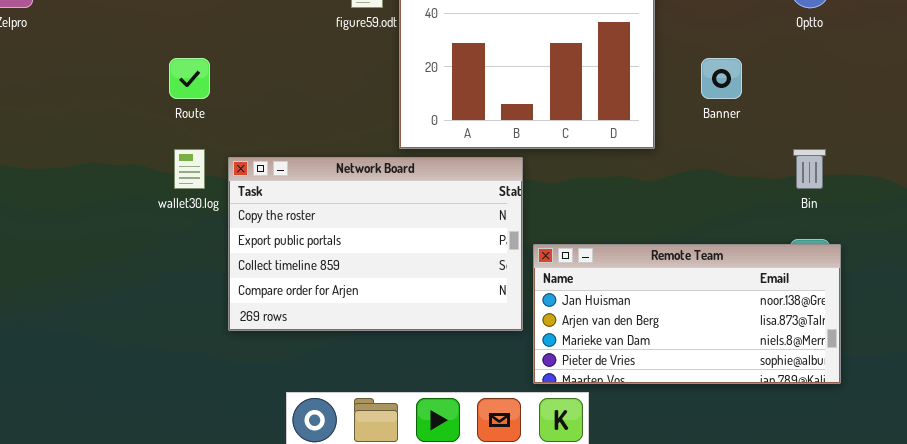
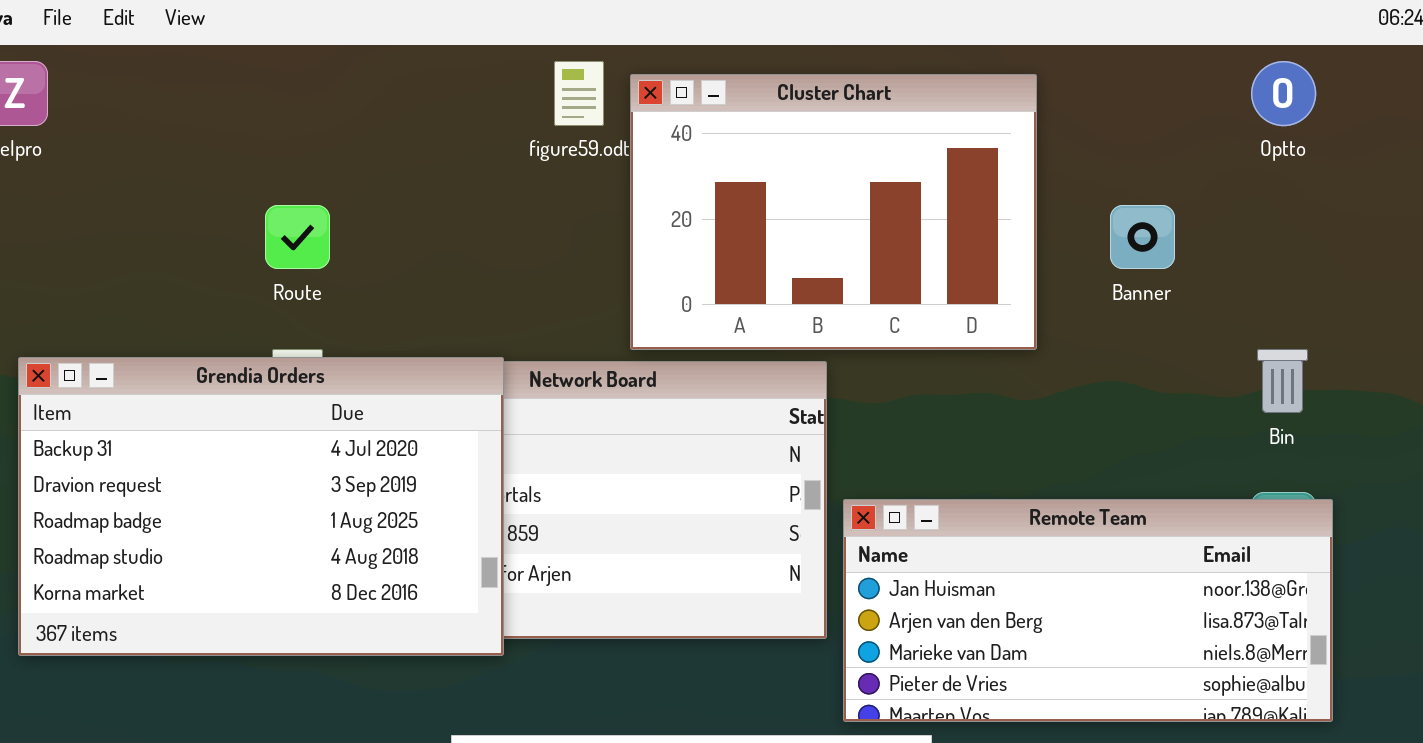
Grendia Orders: none -> [18,357,504,656], opened

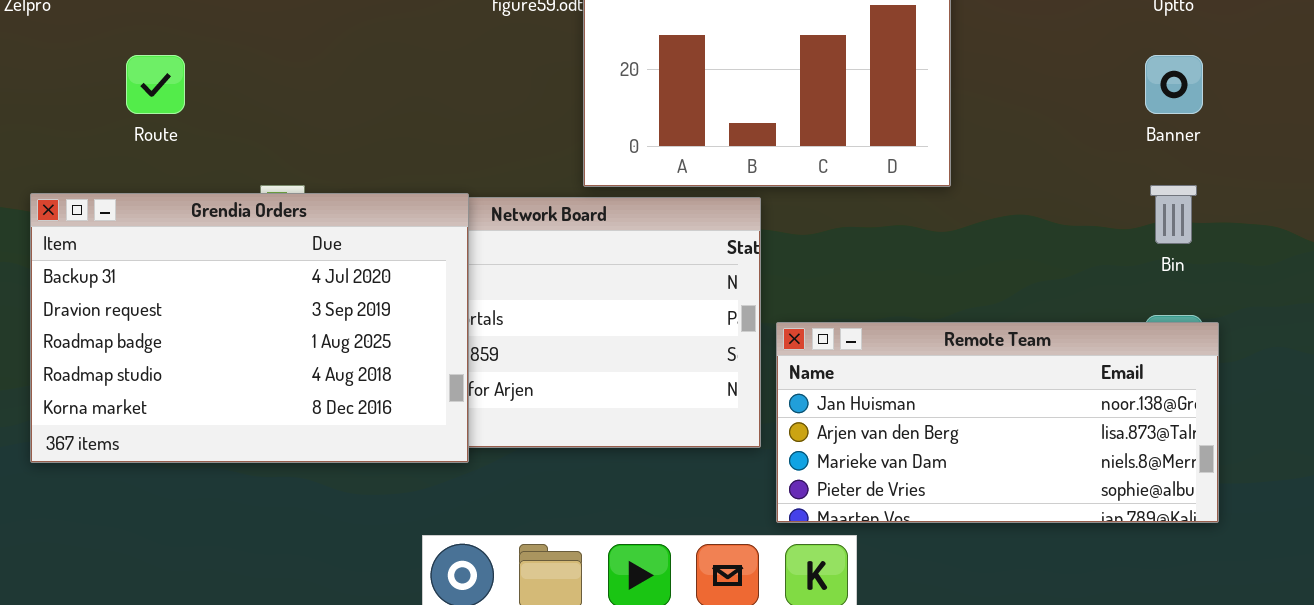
Route: [265,205,330,269] -> [126,55,185,114], moved
Banner: [1110,205,1175,269] -> [1145,55,1203,114], moved

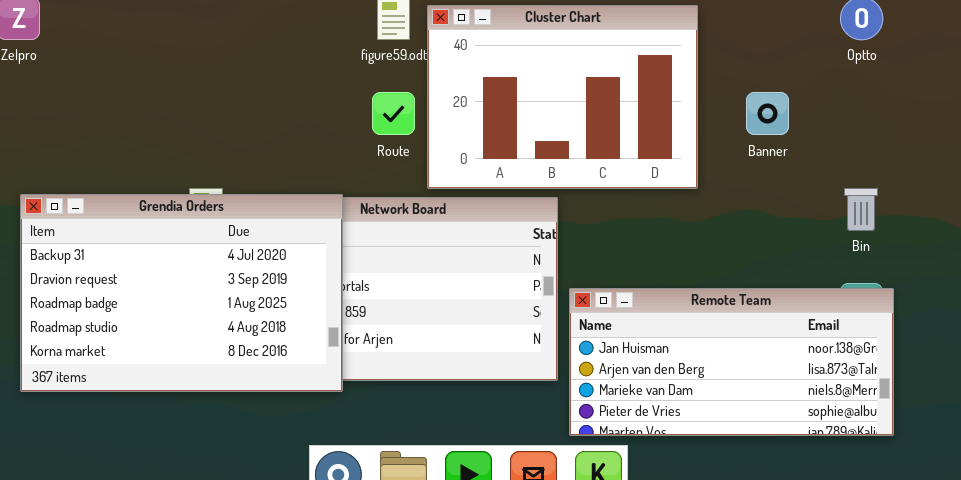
Route: [126,55,185,114] -> [372,92,415,135], moved
Banner: [1145,55,1203,114] -> [746,92,789,135], moved

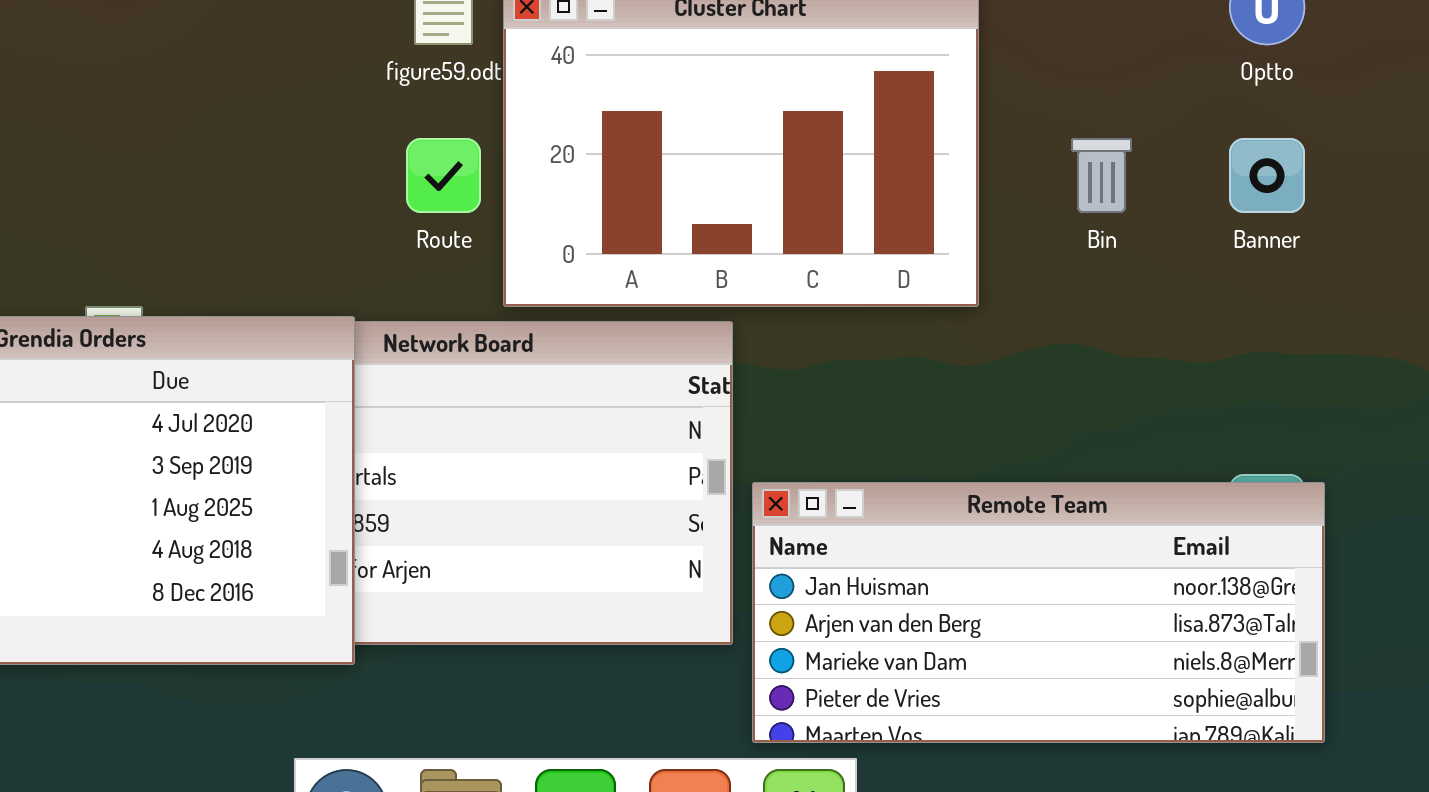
Banner: [746,92,789,135] -> [1229,138,1305,213], moved
Bin: [844,188,878,231] -> [1071,138,1132,213], moved

